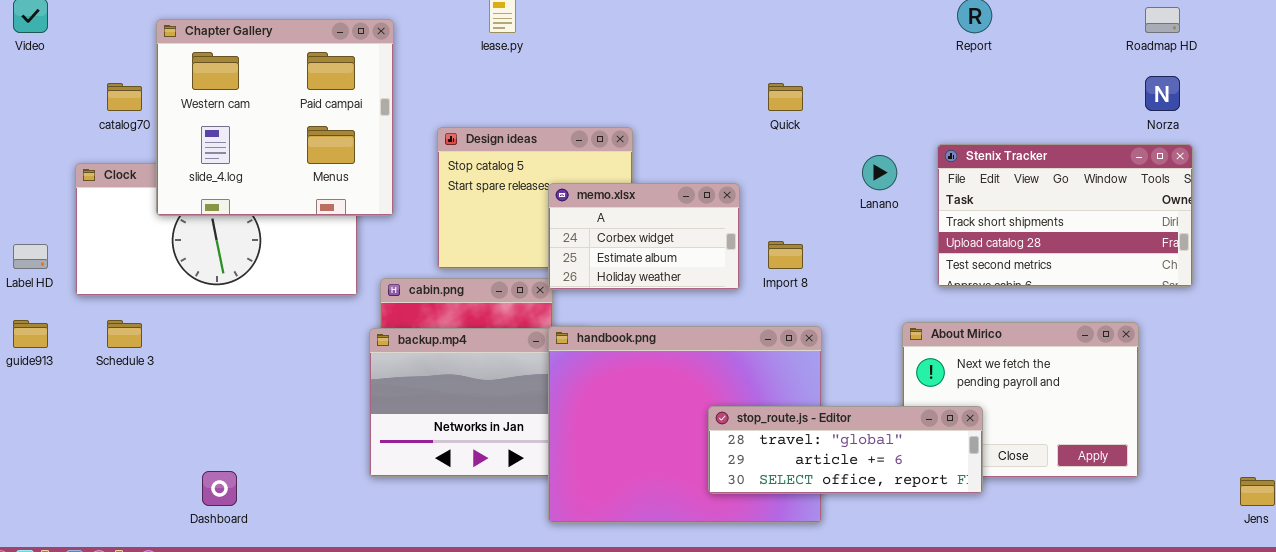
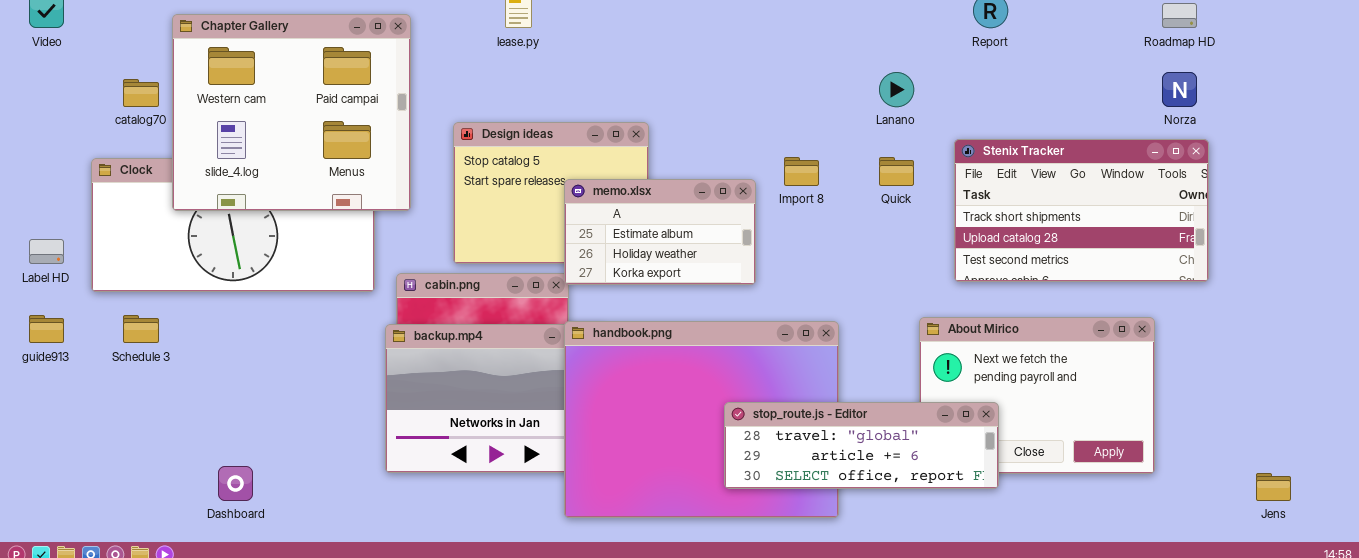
Quick: [768,83,803,111] -> [879,157,914,186], moved
Lanano: [862,155,897,190] -> [879,72,914,107], moved
memo.xlsx: [548,183,740,290] -> [564,179,756,285], scrolled down 1 row
Import 8: [768,241,803,269] -> [784,157,819,186], moved

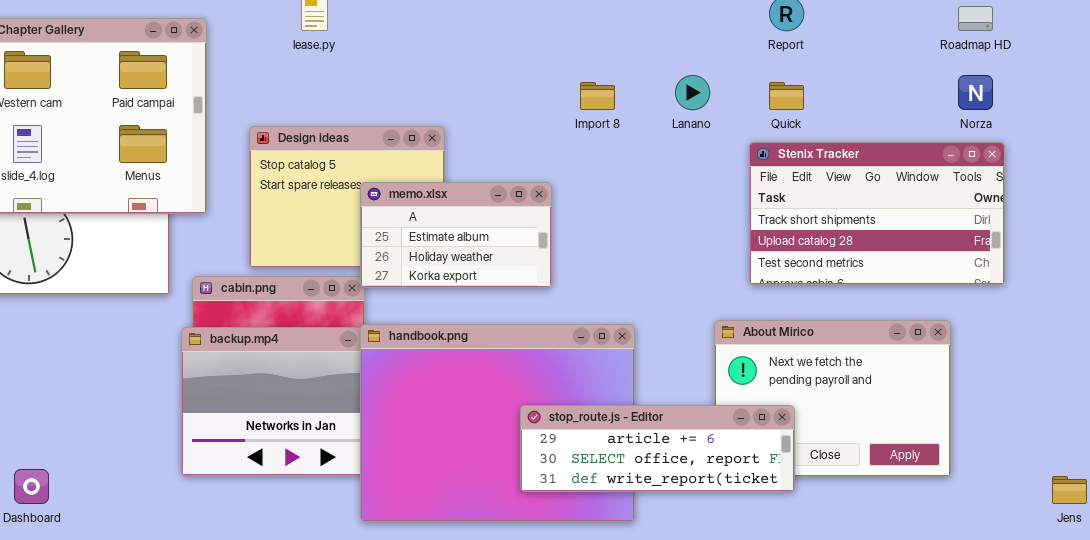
Import 8: [784,157,819,186] -> [580,82,615,110], moved
Quick: [879,157,914,186] -> [769,82,804,110], moved
stop_route.js - Editor: [724,402,999,489] -> [520,405,795,492], scrolled down 1 row

